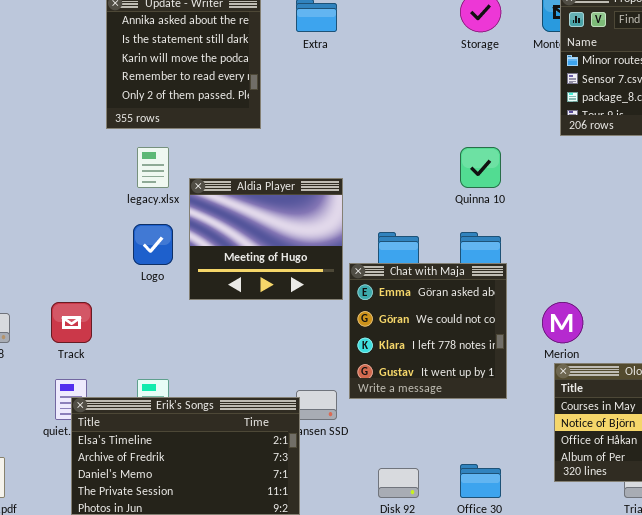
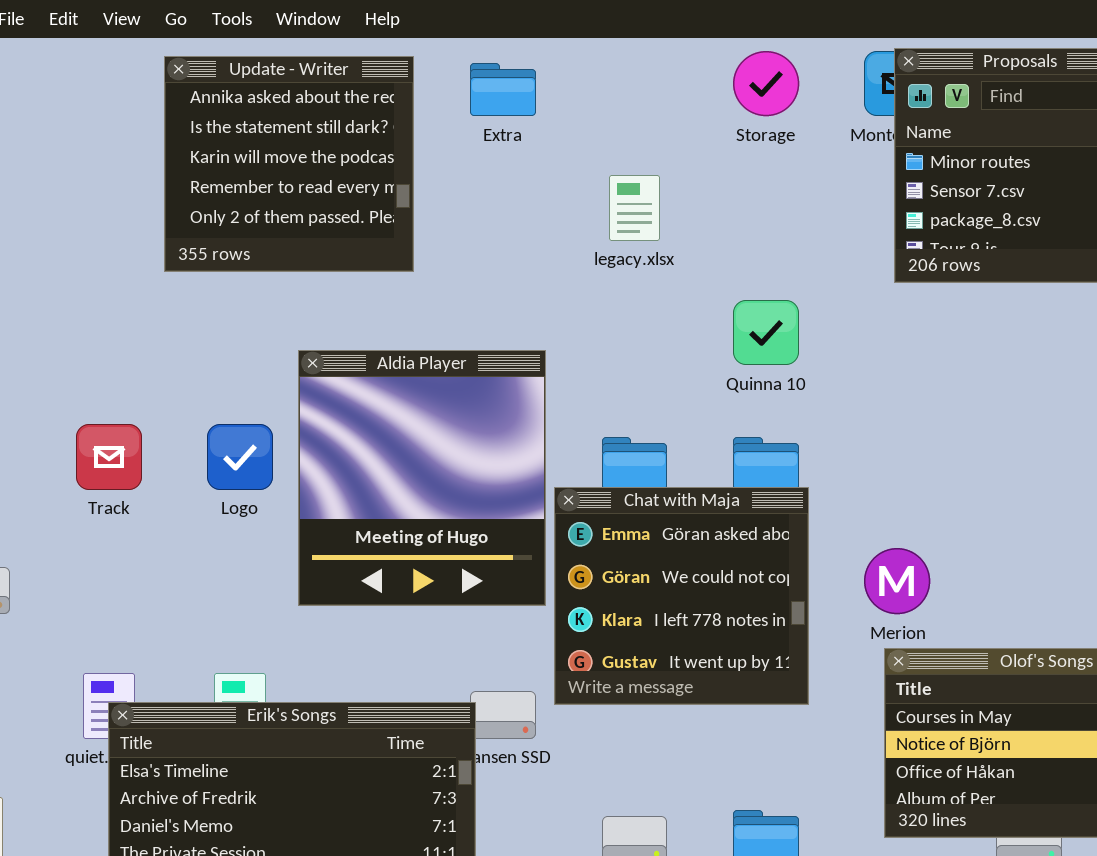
legacy.xlsx: [137,147,169,188] -> [609,175,660,241], moved
Aldia Player: [189,178,343,300] -> [298,350,546,606], resized
Track: [51,302,92,343] -> [76,424,142,490], moved

